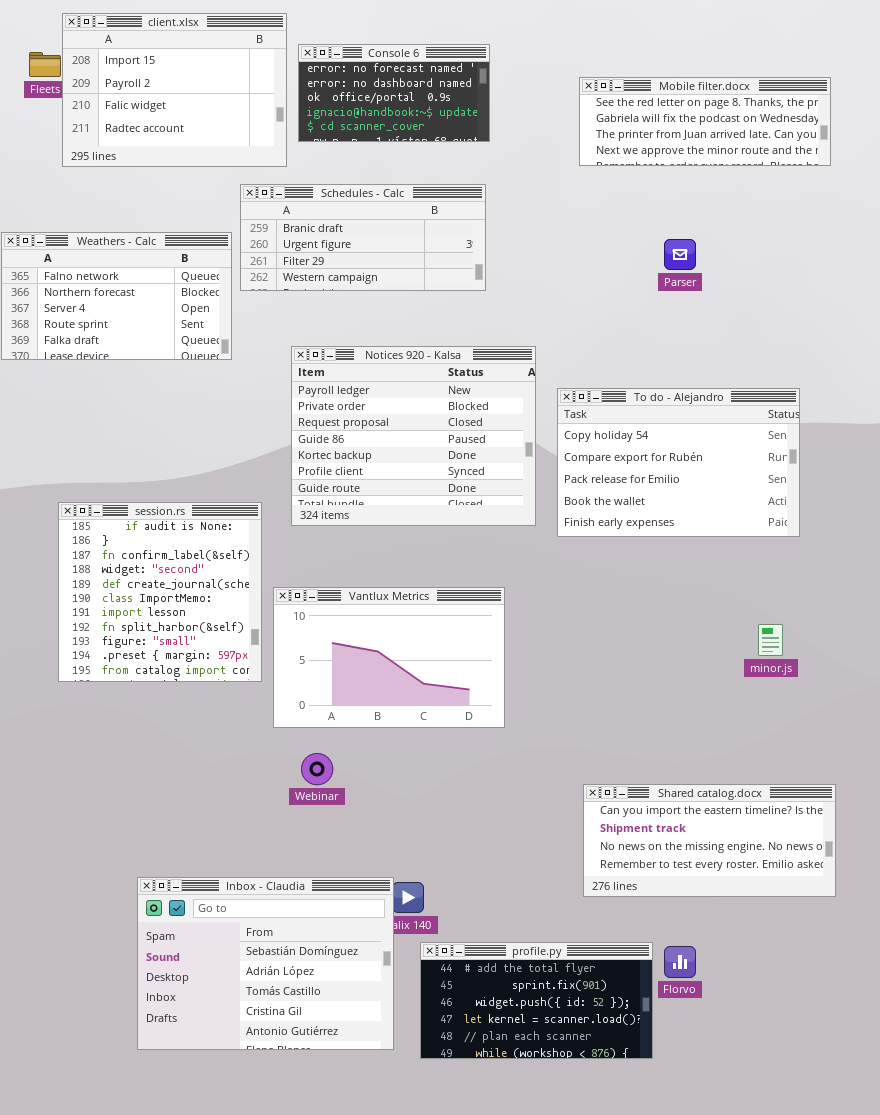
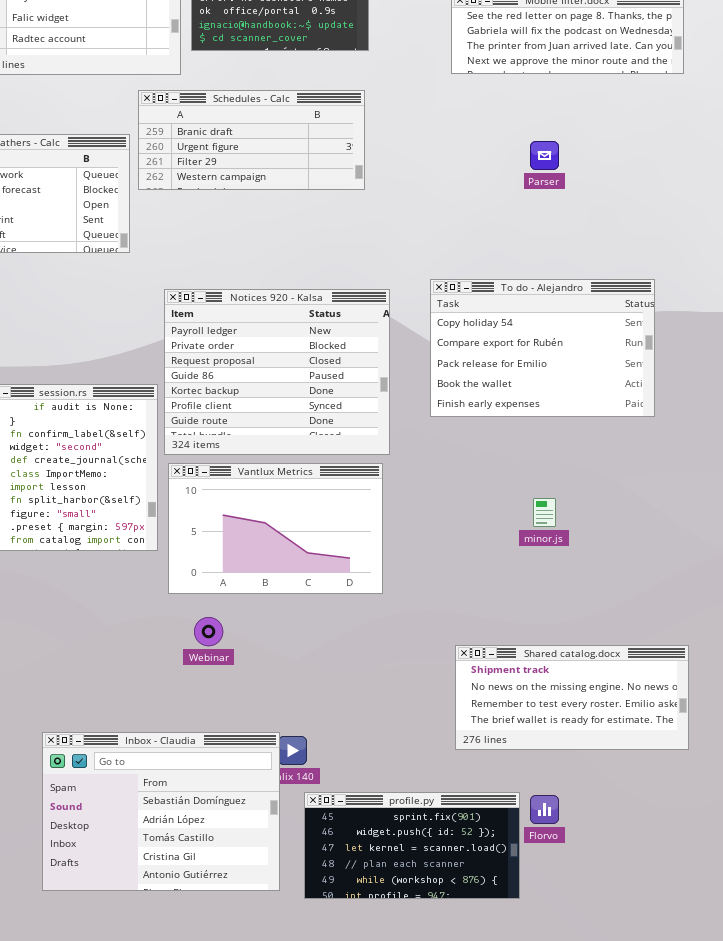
Notices 920 - Kalsa: [291,346,536,526] -> [164,289,390,455], moved
minor.js: [758,624,783,656] -> [533,498,556,527], moved
Shared catalog.docx: [583,784,836,897] -> [455,645,689,750], scrolled down 1 row
profile.py: [420,942,653,1059] -> [304,792,520,899], scrolled down 1 row

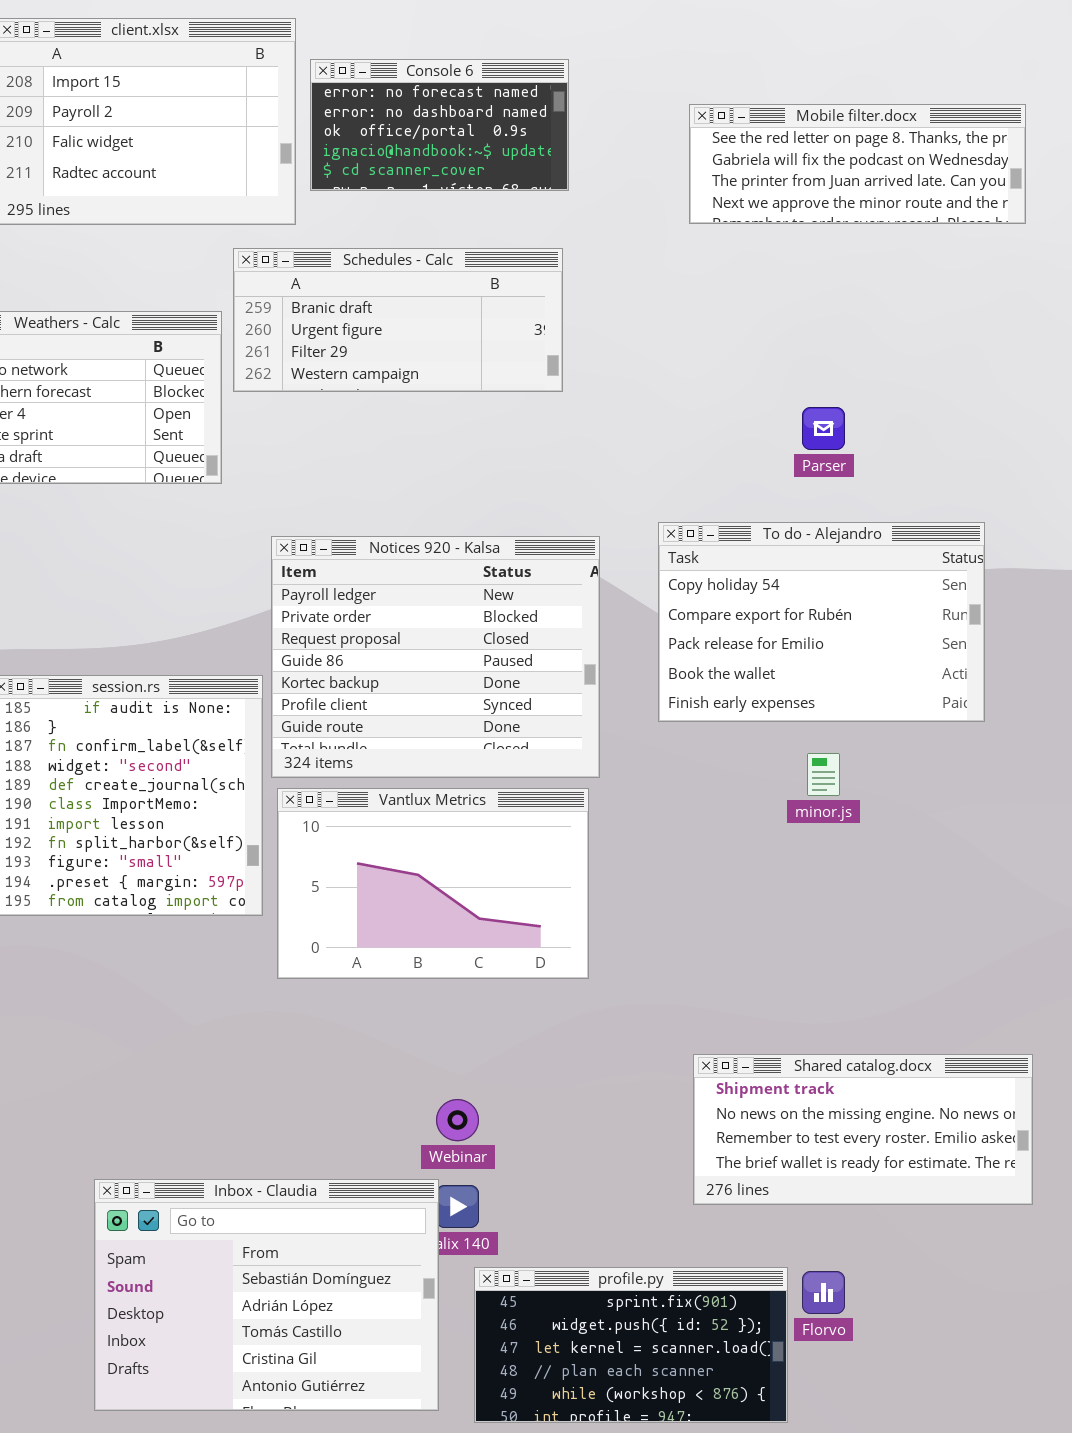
Parser: [530,141,559,170] -> [802,407,845,450], moved
minor.js: [533,498,556,527] -> [807,753,840,796], moved
Webinar: [194,617,223,646] -> [436,1099,479,1141], moved

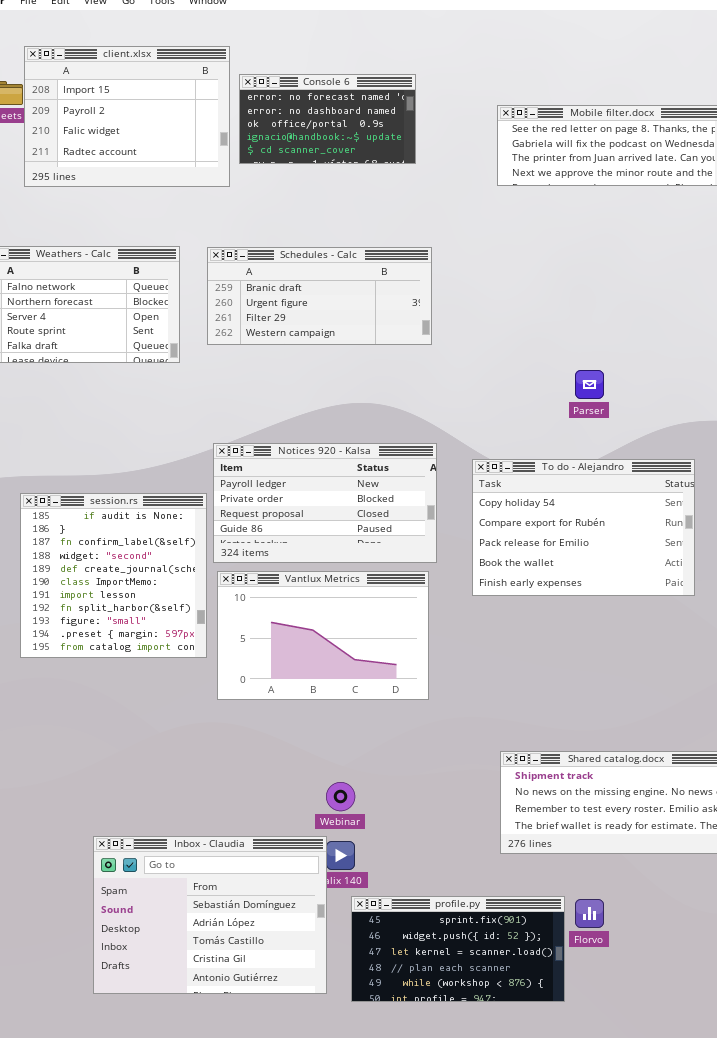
Schedules - Calc: [233,248,563,392] -> [207,247,432,345], moved
Parser: [802,407,845,450] -> [575,370,604,399], moved
To do - Alejandro: [658,522,985,722] -> [472,459,695,596], moved
Notices 920 - Kalsa: [271,536,600,778] -> [213,443,437,563], resized

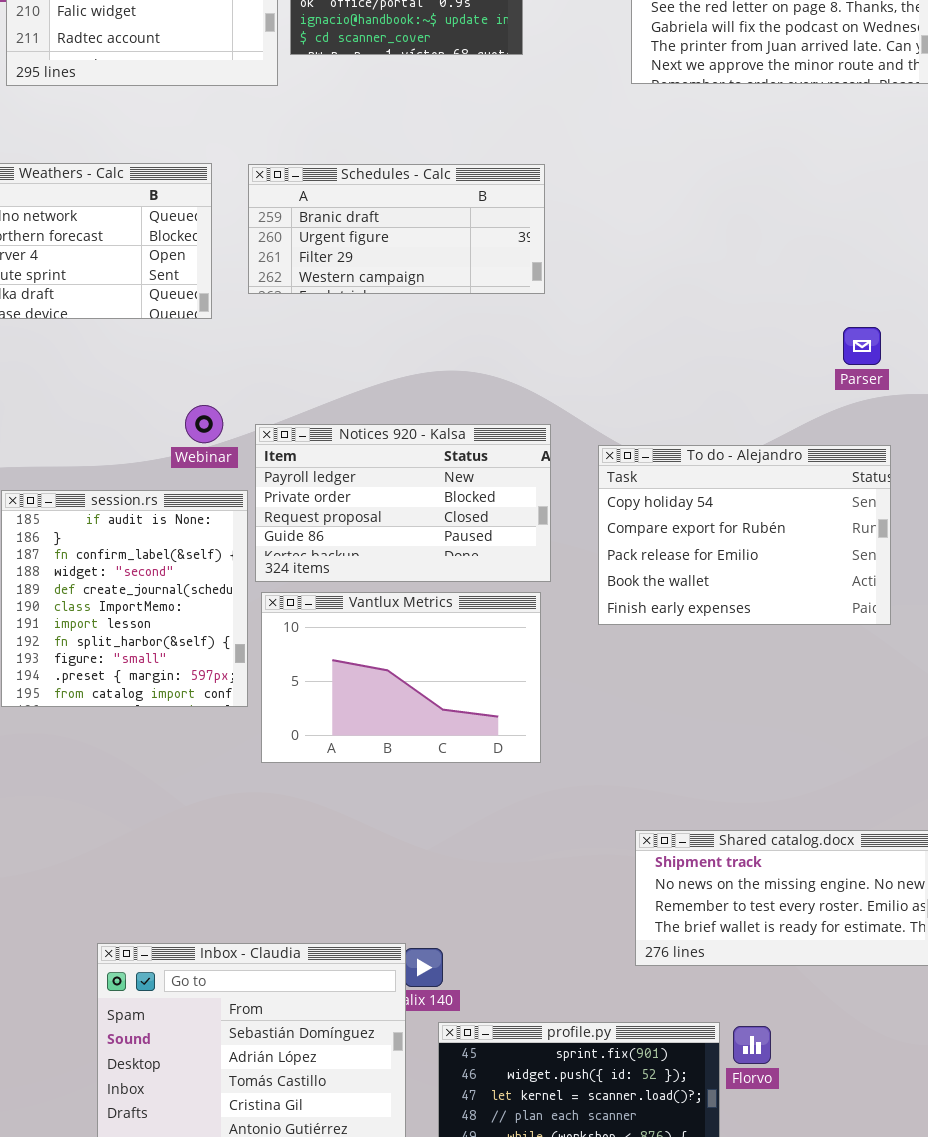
Parser: [575,370,604,399] -> [843,327,881,365], moved
Webinar: [326,782,355,811] -> [185,405,223,443], moved

